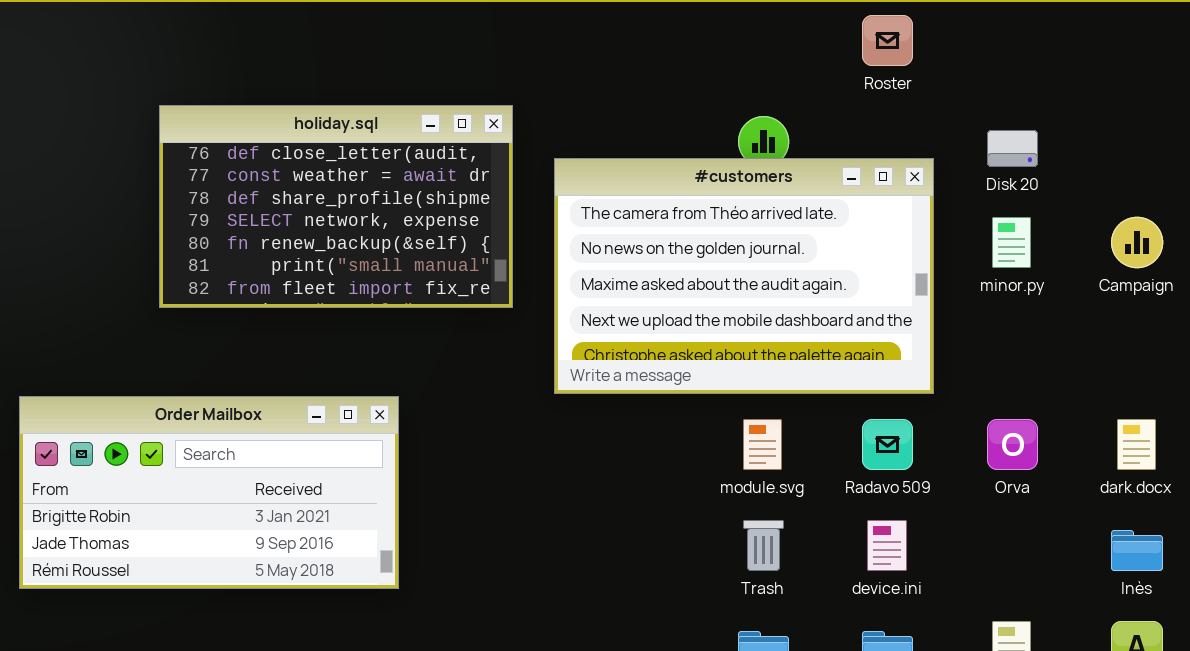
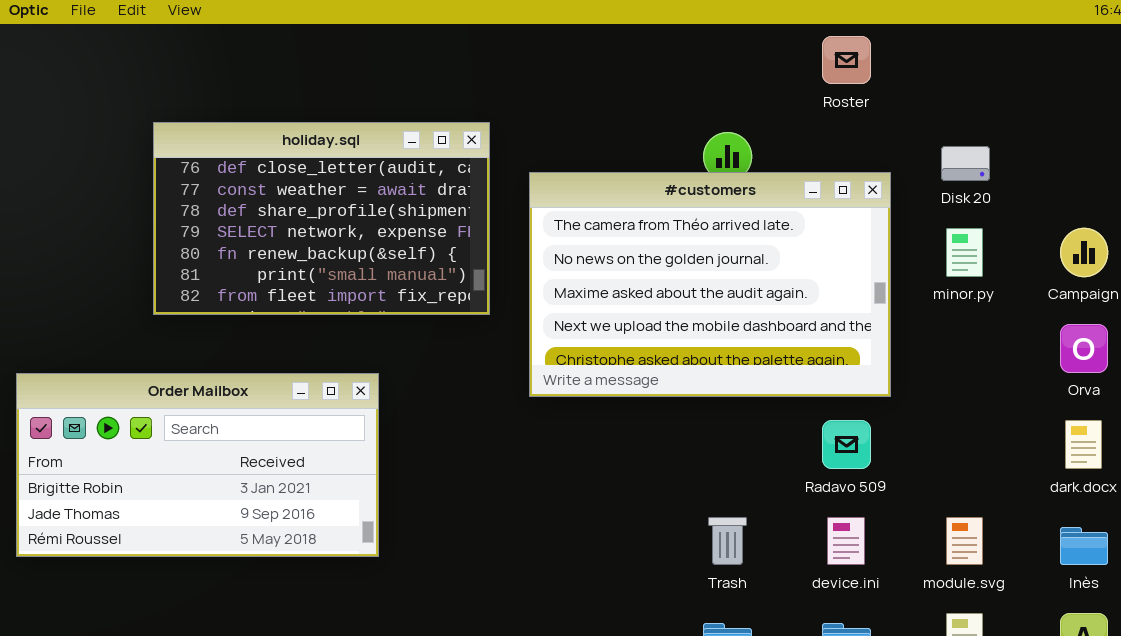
Order Mailbox: [19,396,399,589] -> [16,373,379,557], moved
module.svg: [743,419,782,470] -> [946,517,983,565], moved
Orva: [987,419,1038,470] -> [1060,324,1108,373], moved

